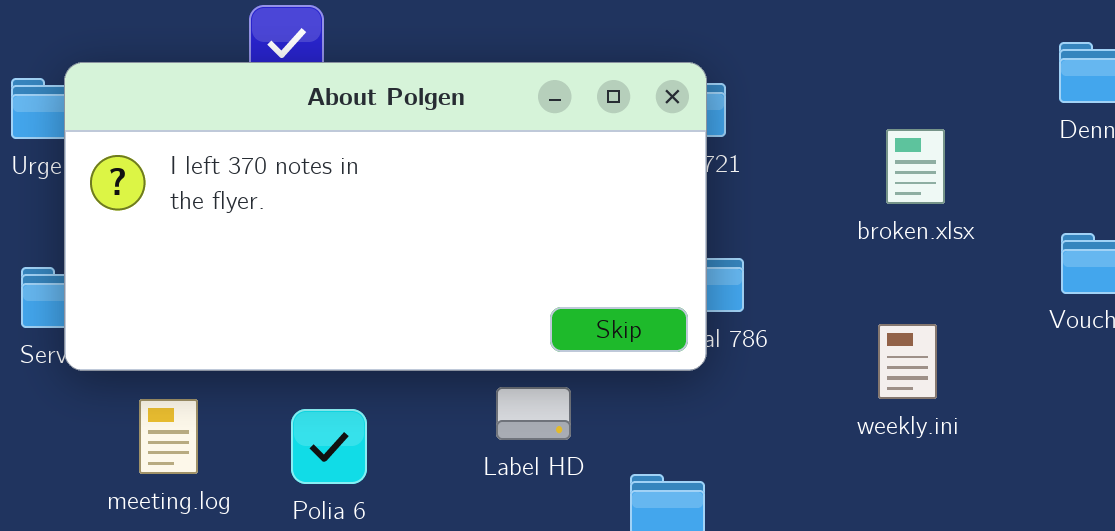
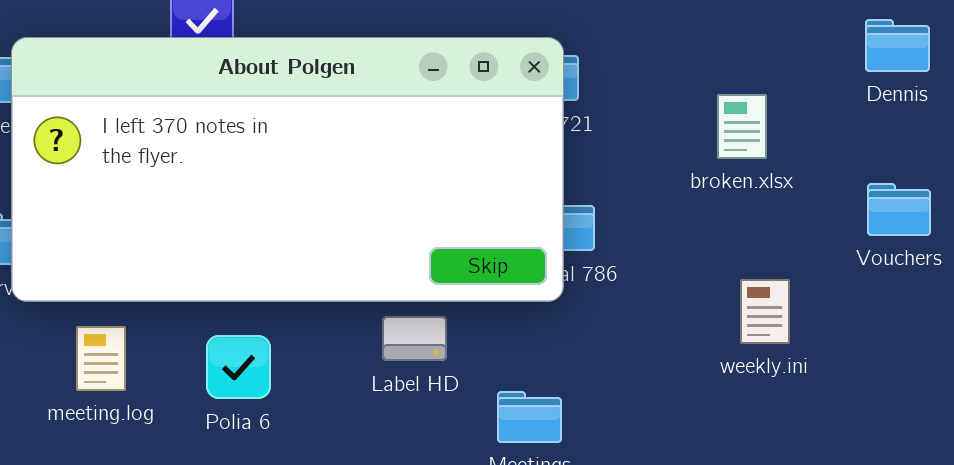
weekly.ini: [878,324,937,399] -> [740,279,790,344], moved

